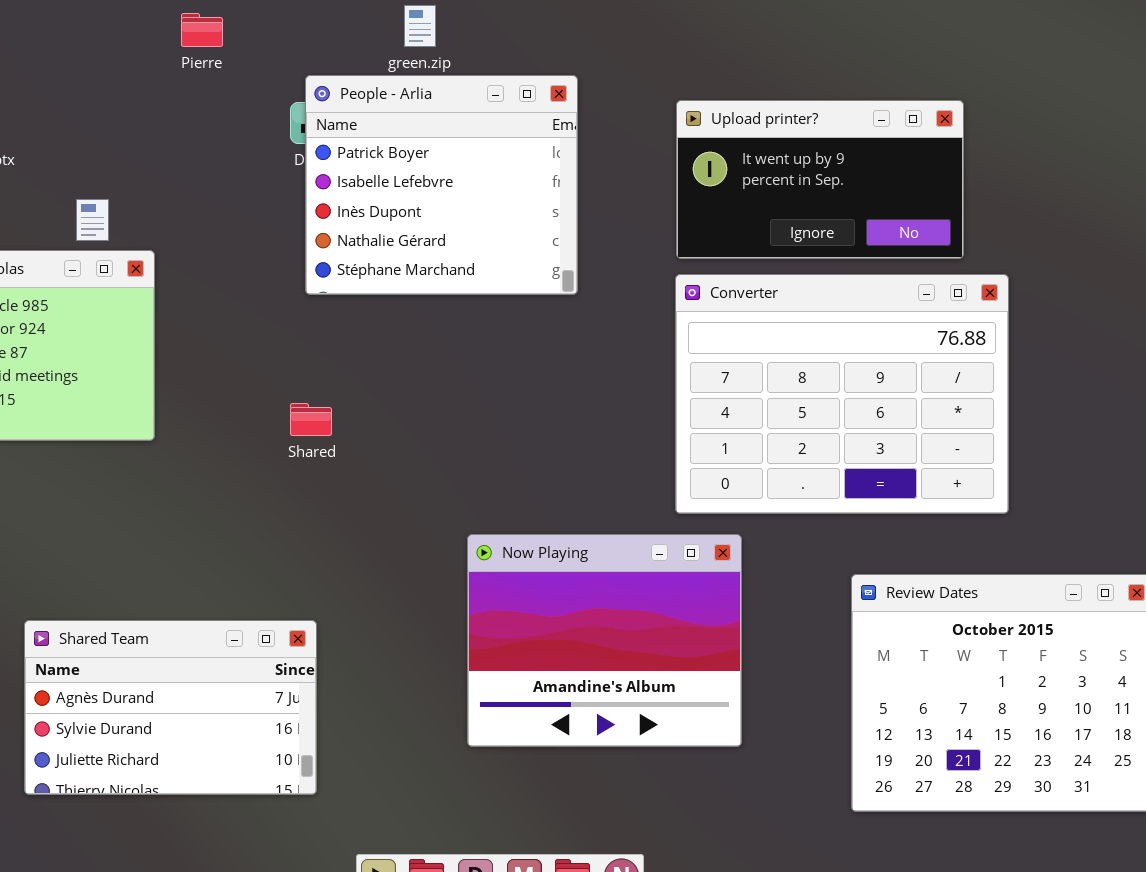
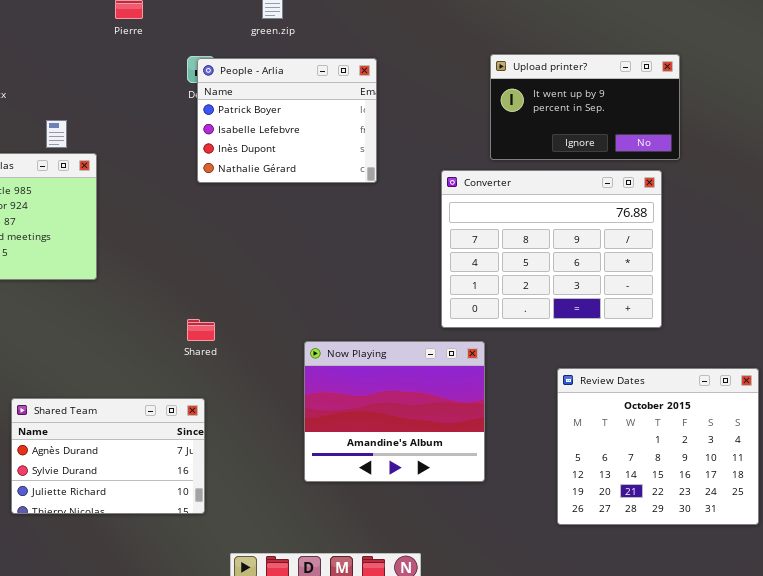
People - Arlia: [305,75,578,295] -> [197,58,377,183], resized
Upload printer?: [676,100,964,259] -> [490,54,680,160], moved
Shared: [290,403,332,436] -> [187,319,215,341], moved

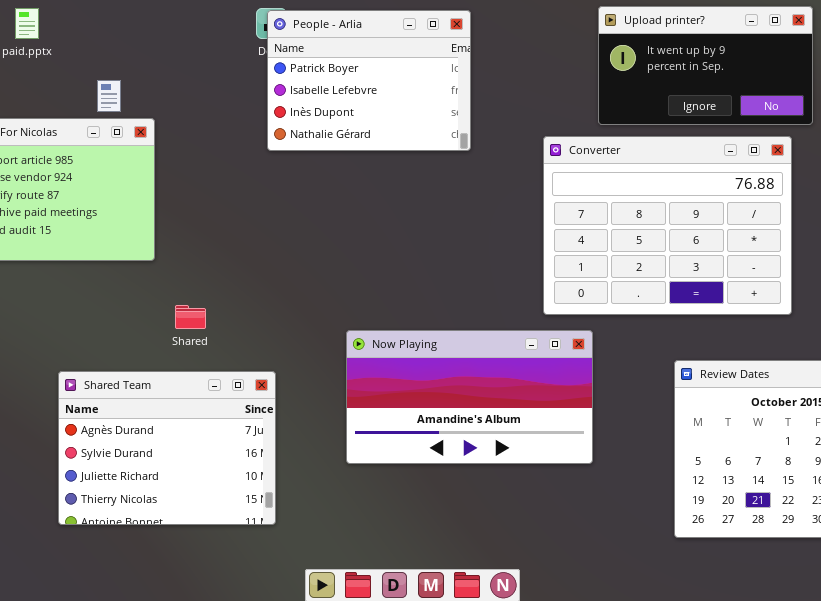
Shared: [187,319,215,341] -> [175,305,206,329], moved
Now Playing: [304,341,485,482] -> [346,330,593,464], resized
Shared Team: [11,398,205,514] -> [58,371,276,525], resized

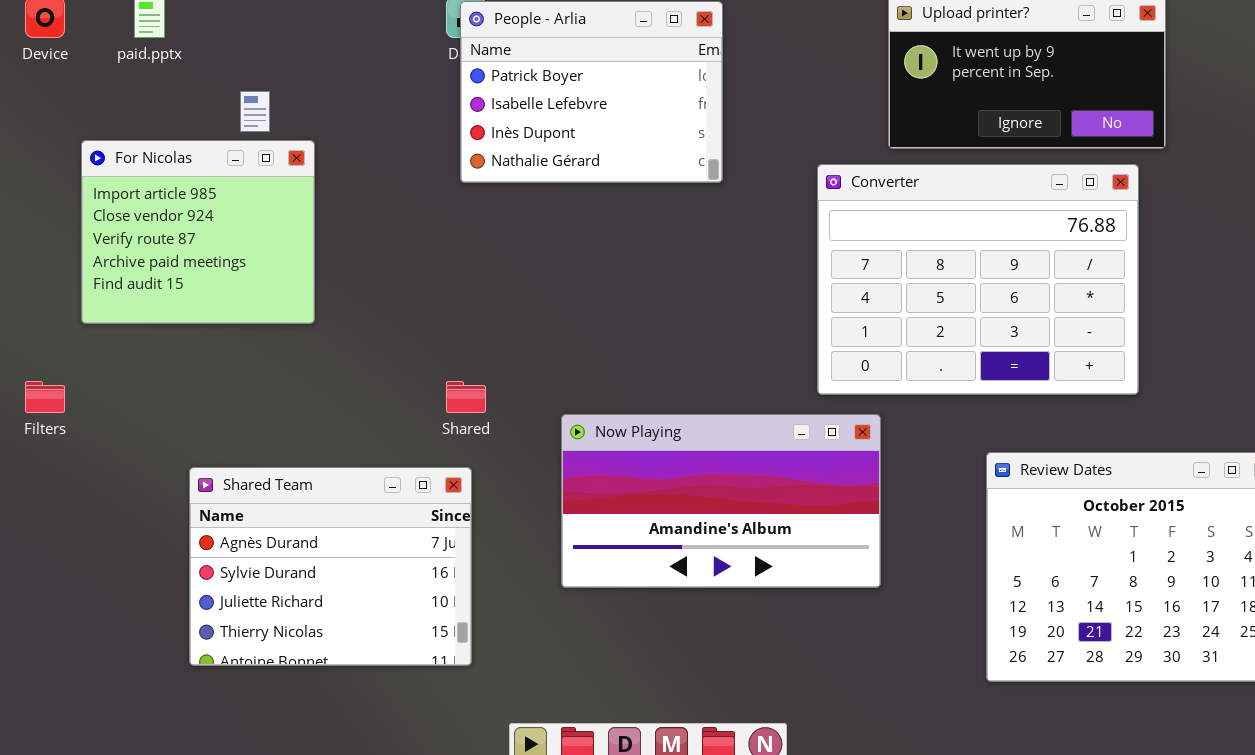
Shared: [175,305,206,329] -> [446,381,486,413], moved

